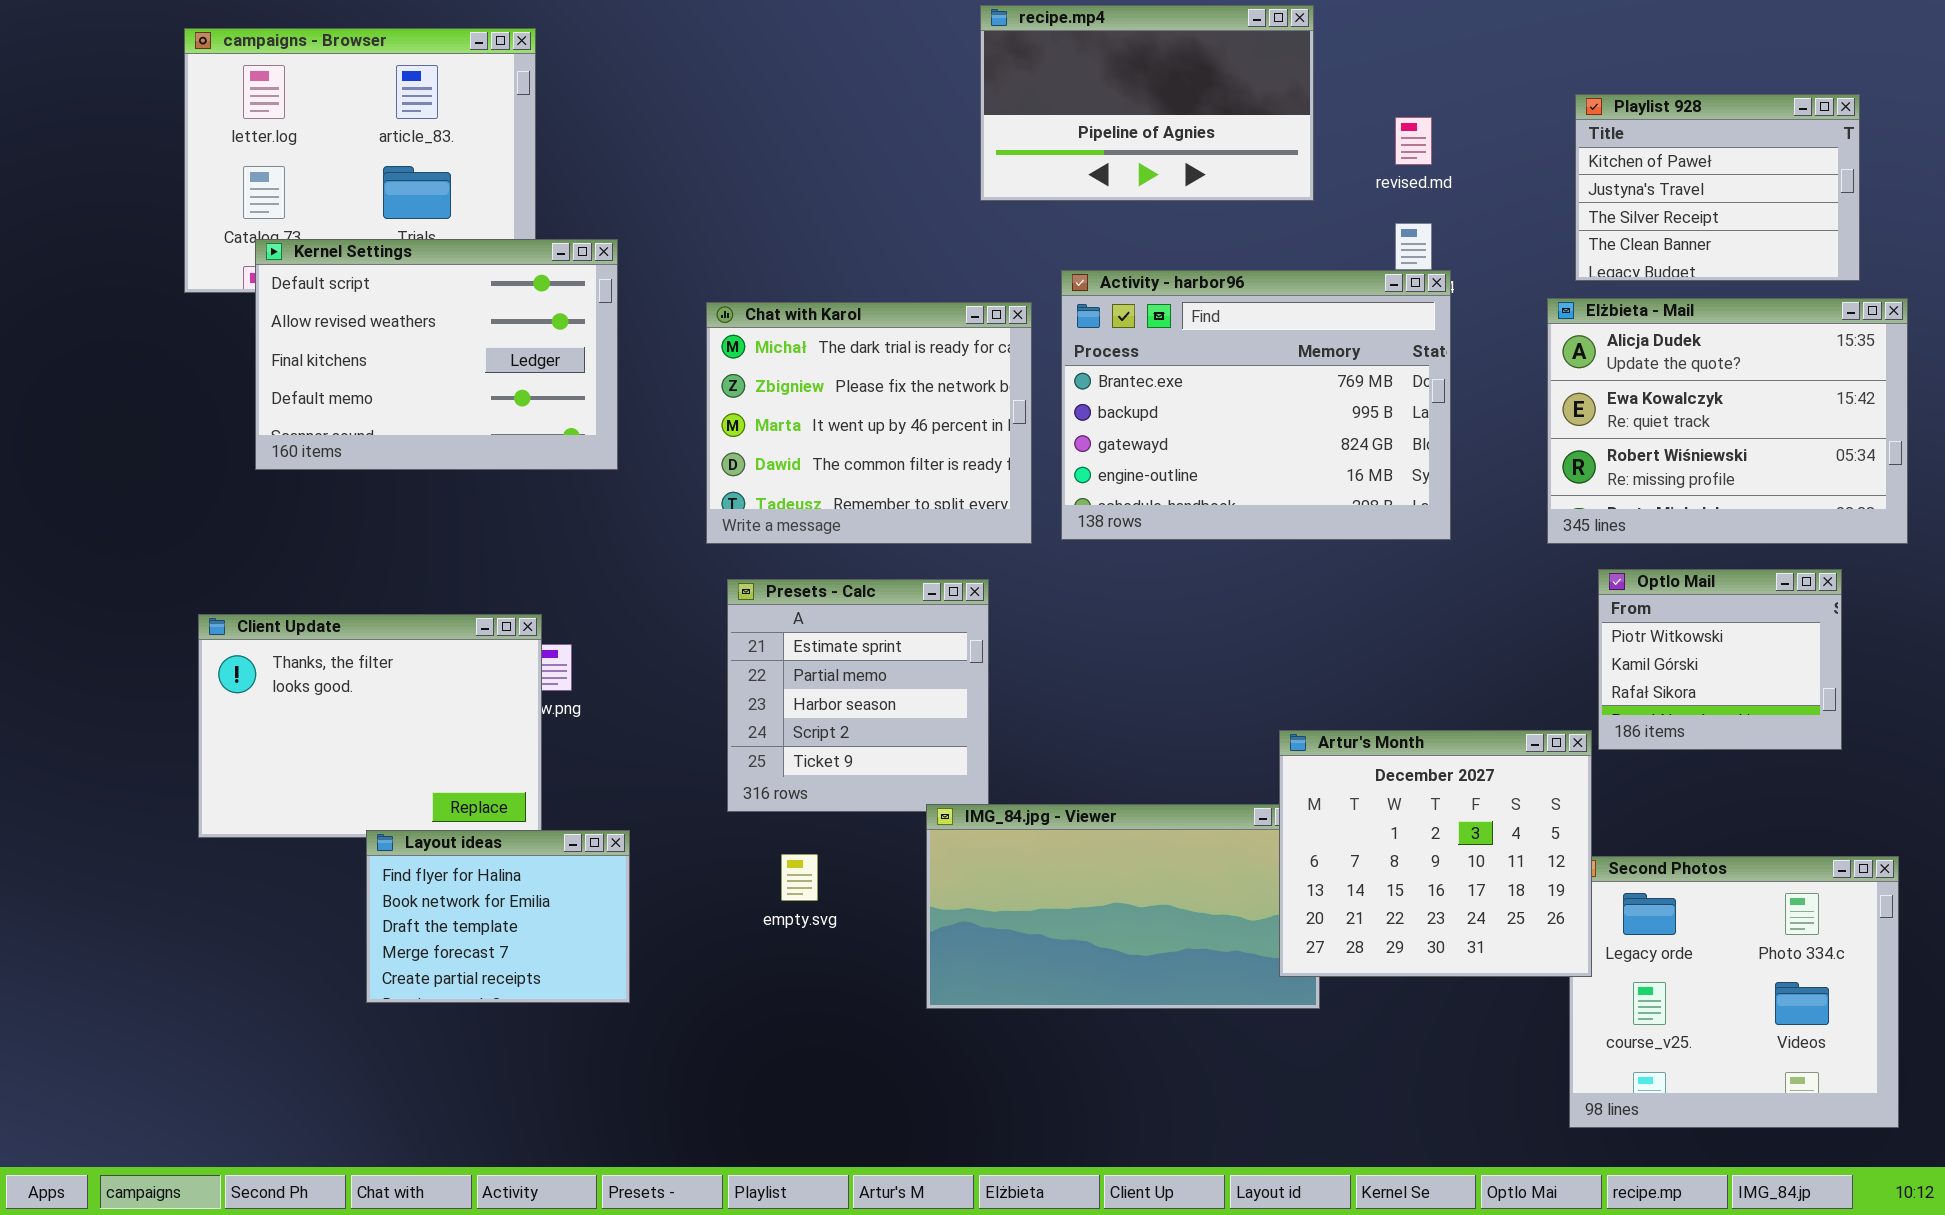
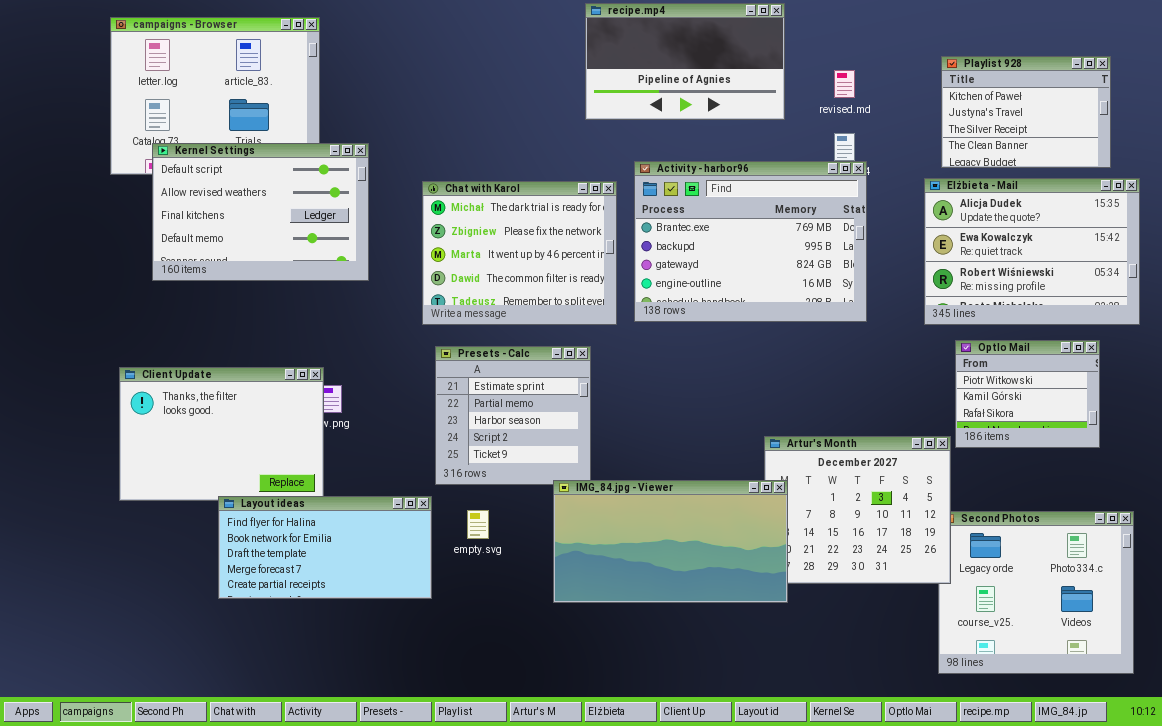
IMG_84.jpg - Viewer: [926,804,1320,1009] -> [553,480,788,603], raised
Layout ideas: [366,830,630,1003] -> [218,496,432,599], resized

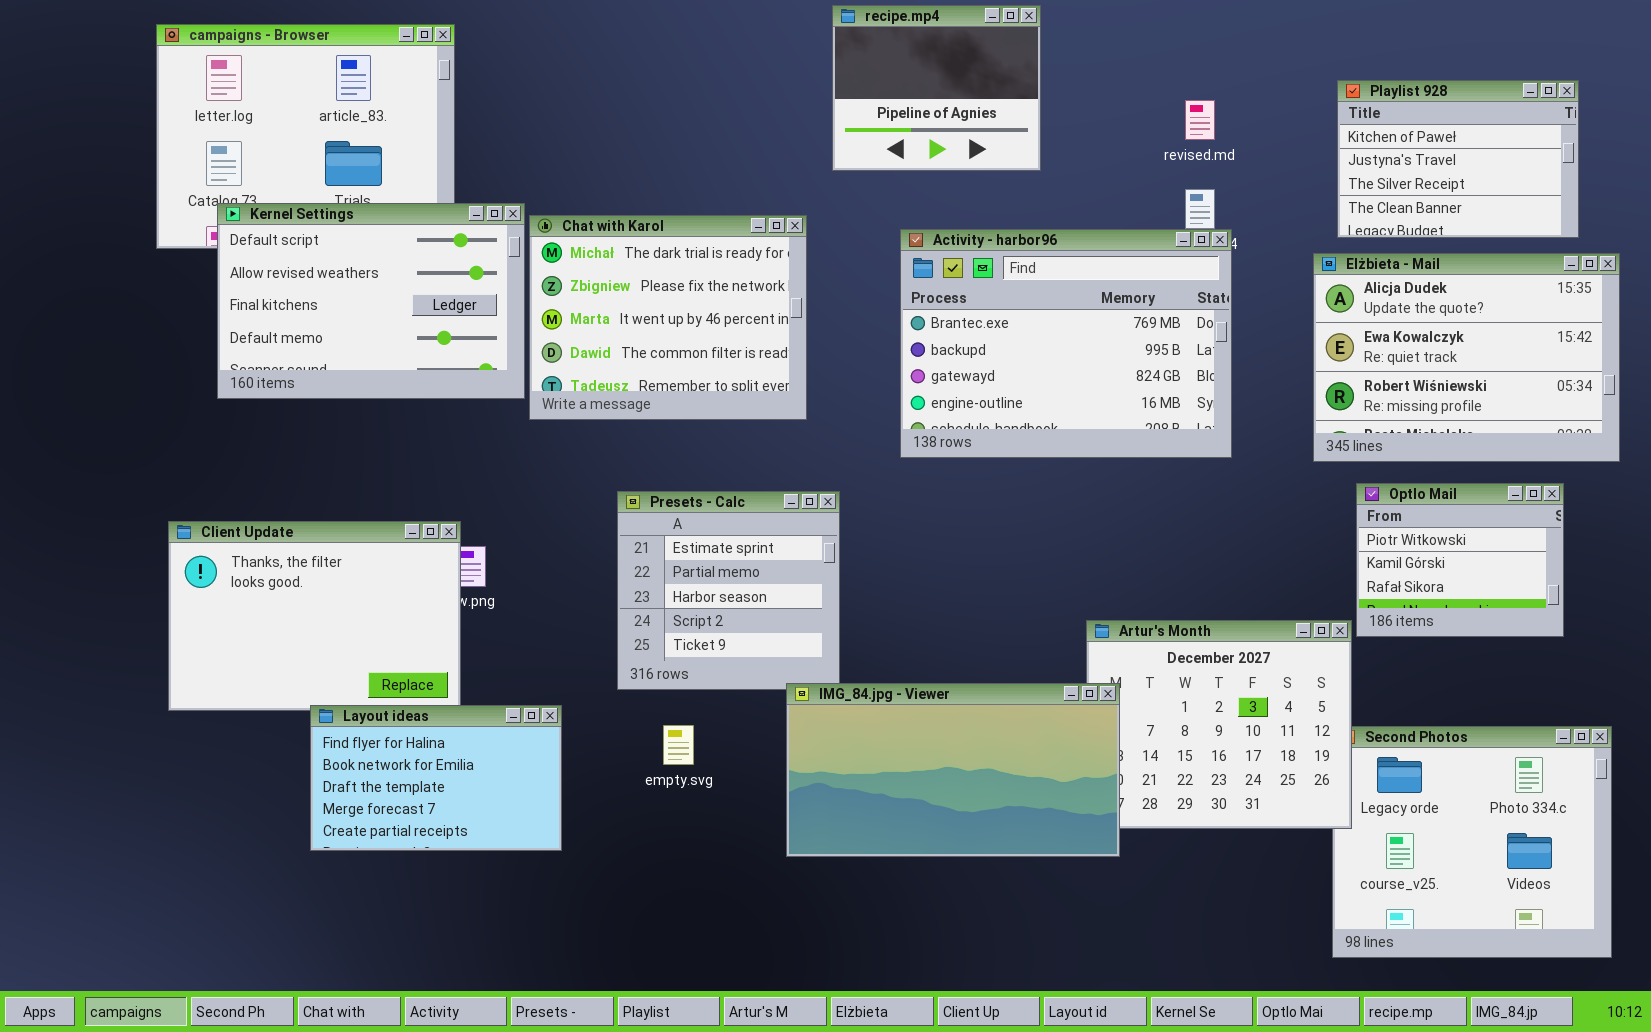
recipe.mp4: [585,3,785,120] -> [832,5,1041,171], resized
Chat with Karol: [422,181,617,325] -> [529,215,807,420], moved
Layout ideas: [218,496,432,599] -> [310,705,562,851], resized

